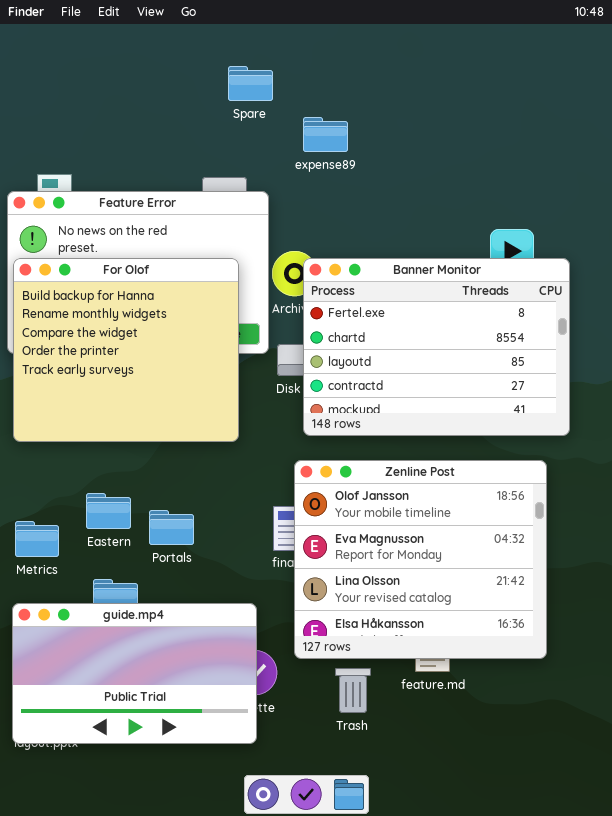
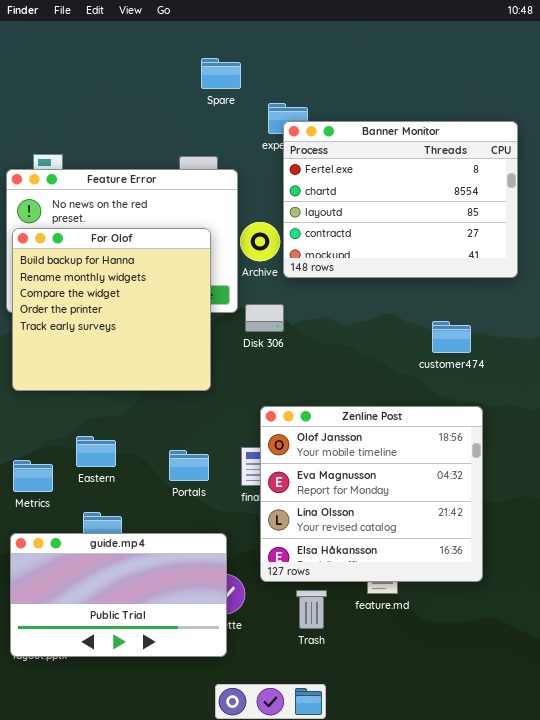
Banner Monitor: [303,258,570,436] -> [283,121,518,278], moved
Portals: [149,510,194,545] -> [169,450,209,481], moved

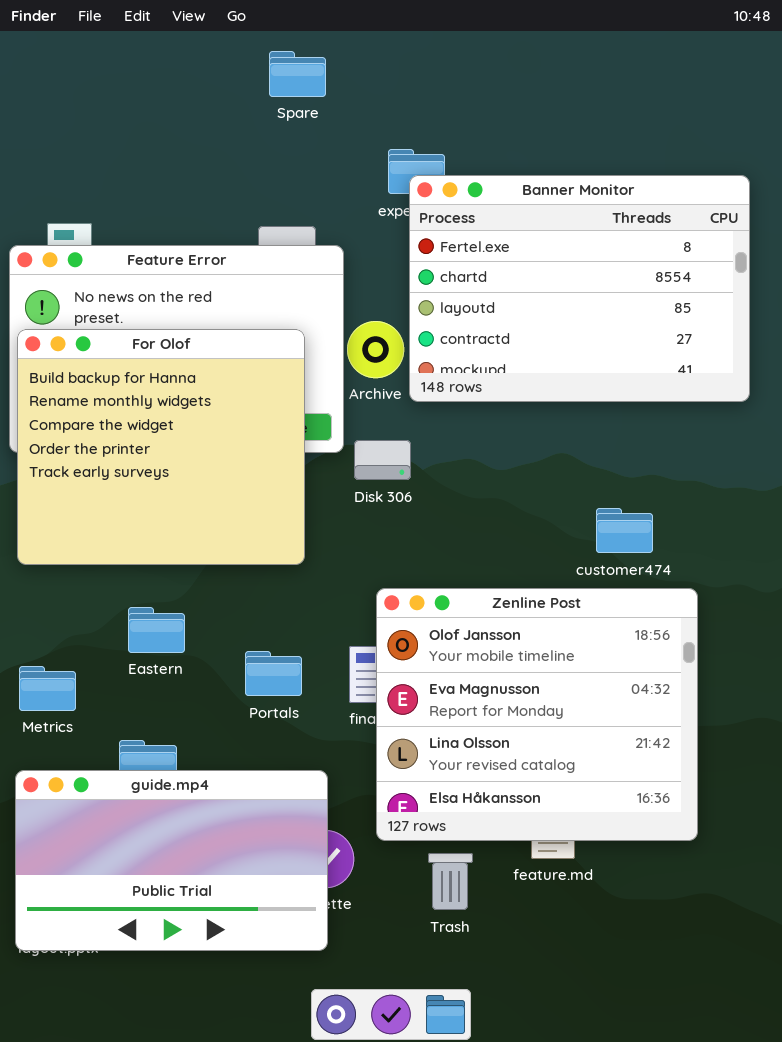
Spare: [201,58,241,89] -> [269,51,326,97], moved
customer474: [432,321,471,353] -> [596,508,653,553], moved
Eastern: [76,436,116,467] -> [128,607,185,653], moved

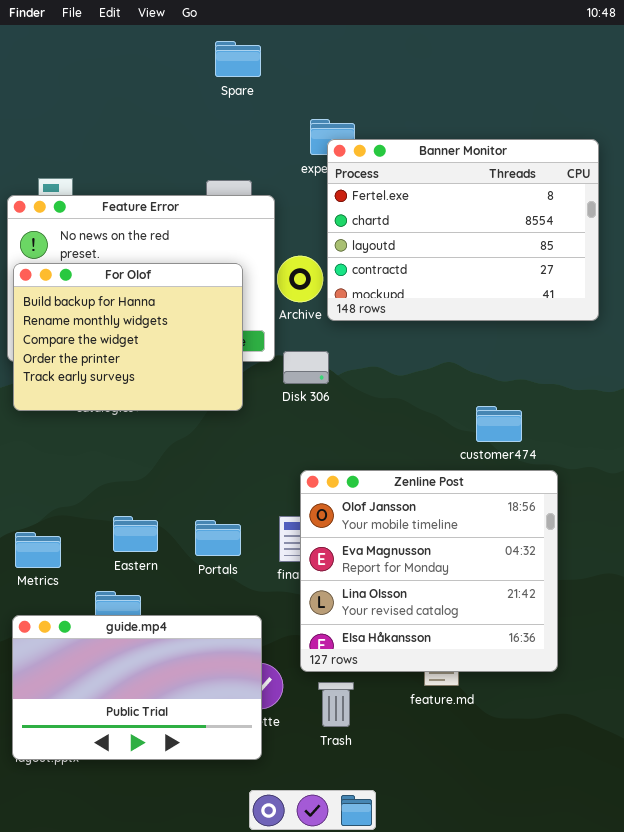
For Olof: [17,329,305,565] -> [13,263,243,411], resized
Eastern: [128,607,185,653] -> [113,516,158,552], moved
Trash: [428,853,473,910] -> [318,682,354,727], moved

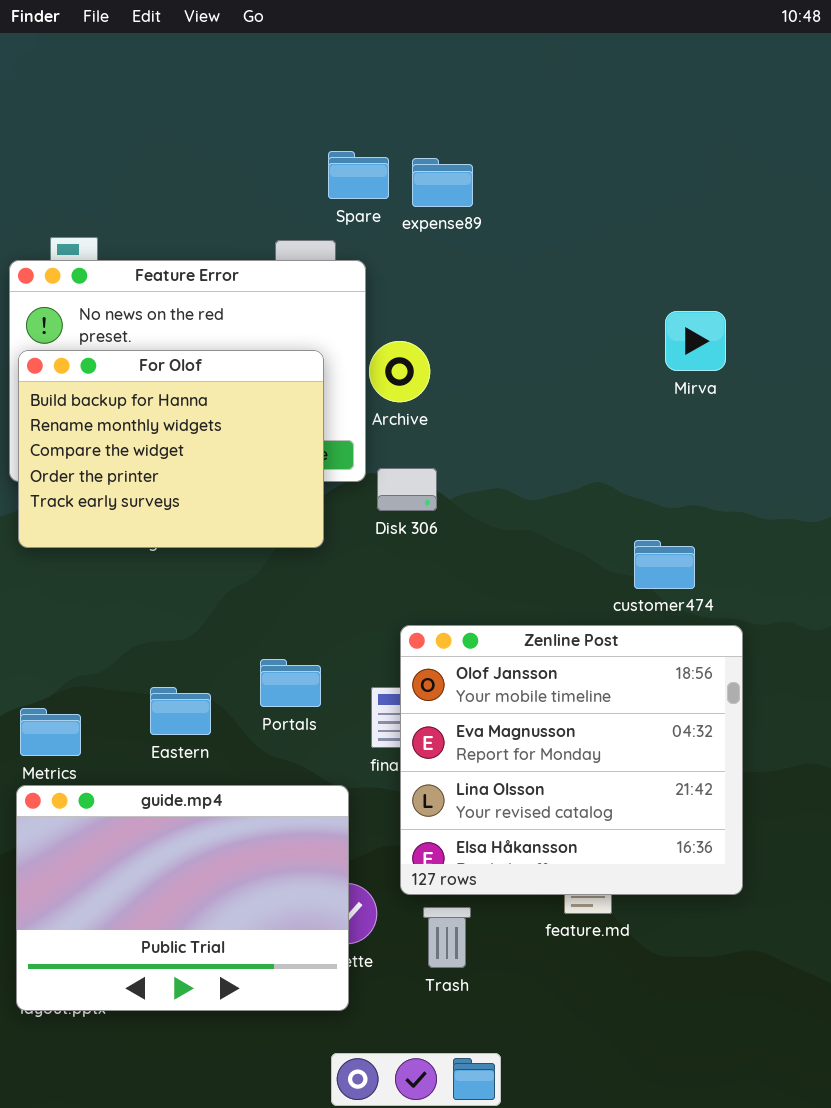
Spare: [215,41,261,77] -> [328,151,389,199], moved
Banner Monitor: [327,139,599,321] -> none, closed
Portals: [195,520,241,556] -> [260,659,321,707], moved
guide.mp4: [12,615,262,760] -> [16,785,349,1011], resized

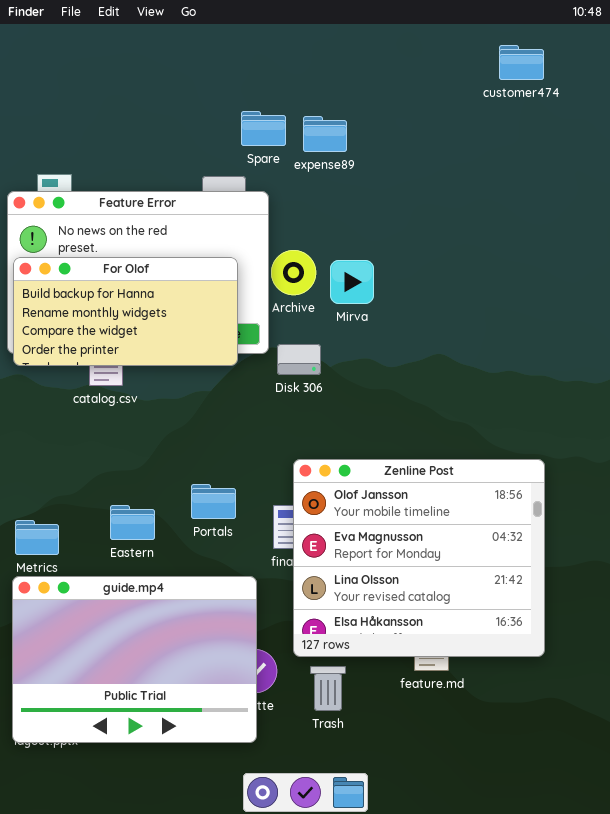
Mirva: [665,311,726,371] -> [330,260,374,304], moved
For Olof: [18,350,324,548] -> [13,257,238,366], resized
customer474: [634,540,695,589] -> [499,45,544,80], moved

